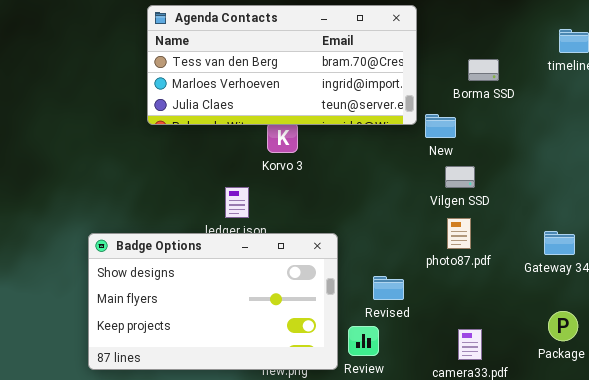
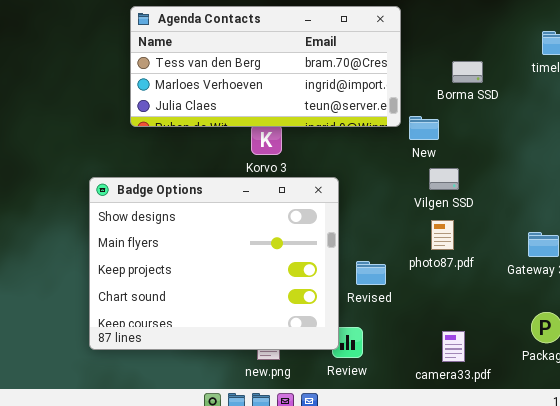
Badge Options: [88,233,338,370] -> [89,177,339,350], moved, resized
Revised: [373,276,404,300] -> [356,261,386,285], moved

